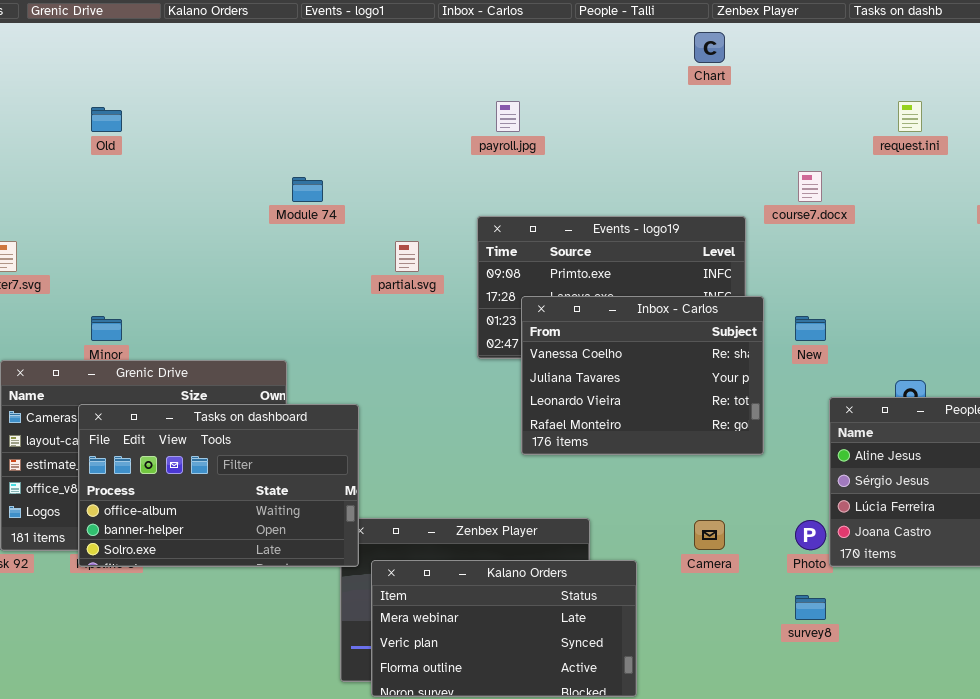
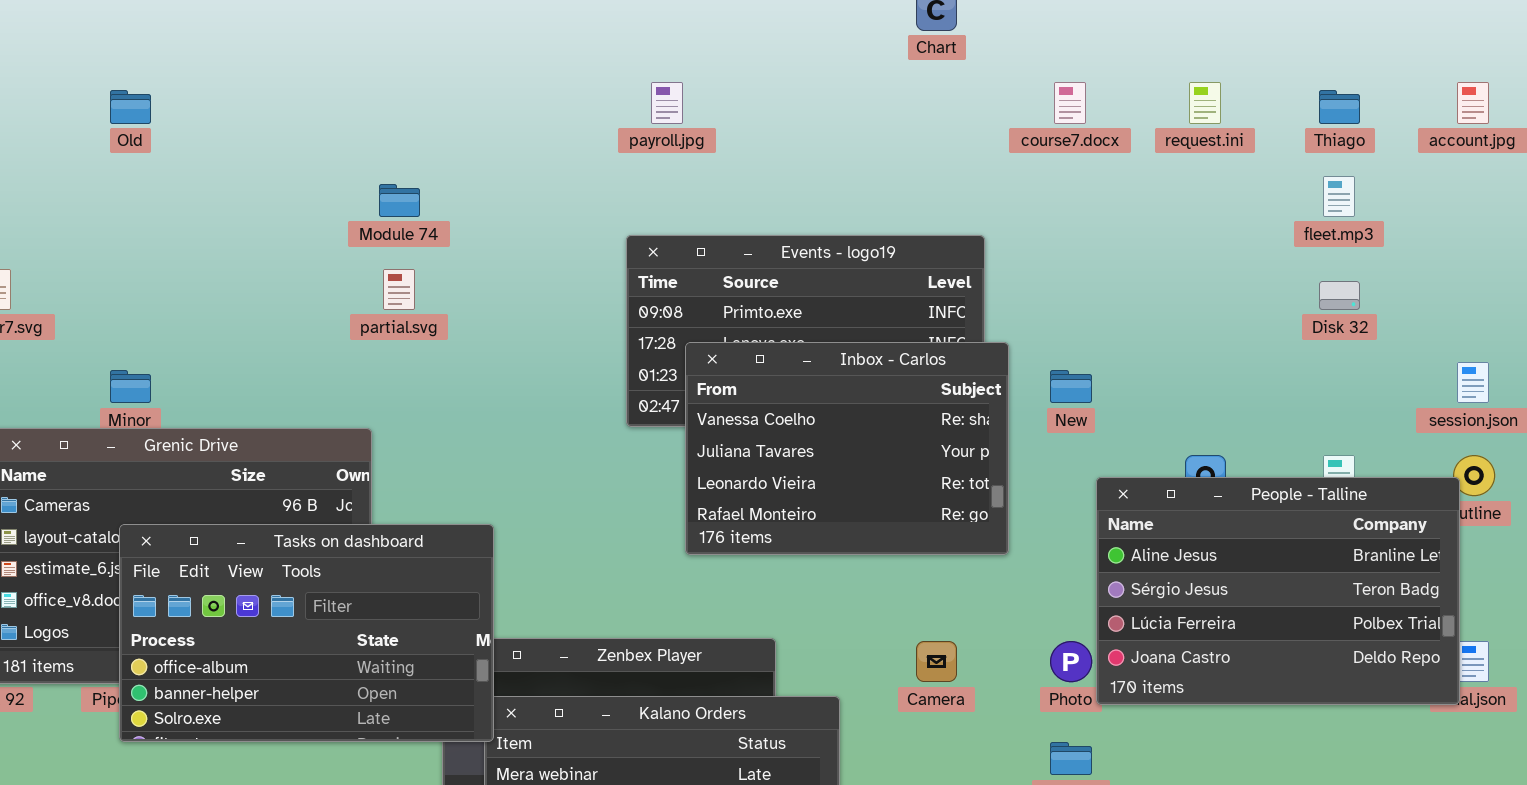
course7.docx: [798,171,822,202] -> [1054,82,1086,124], moved
partial.svg: [395,241,419,272] -> [383,269,415,310], moved
Tasks on dashboard: [78,404,359,567] -> [119,524,494,742], moved

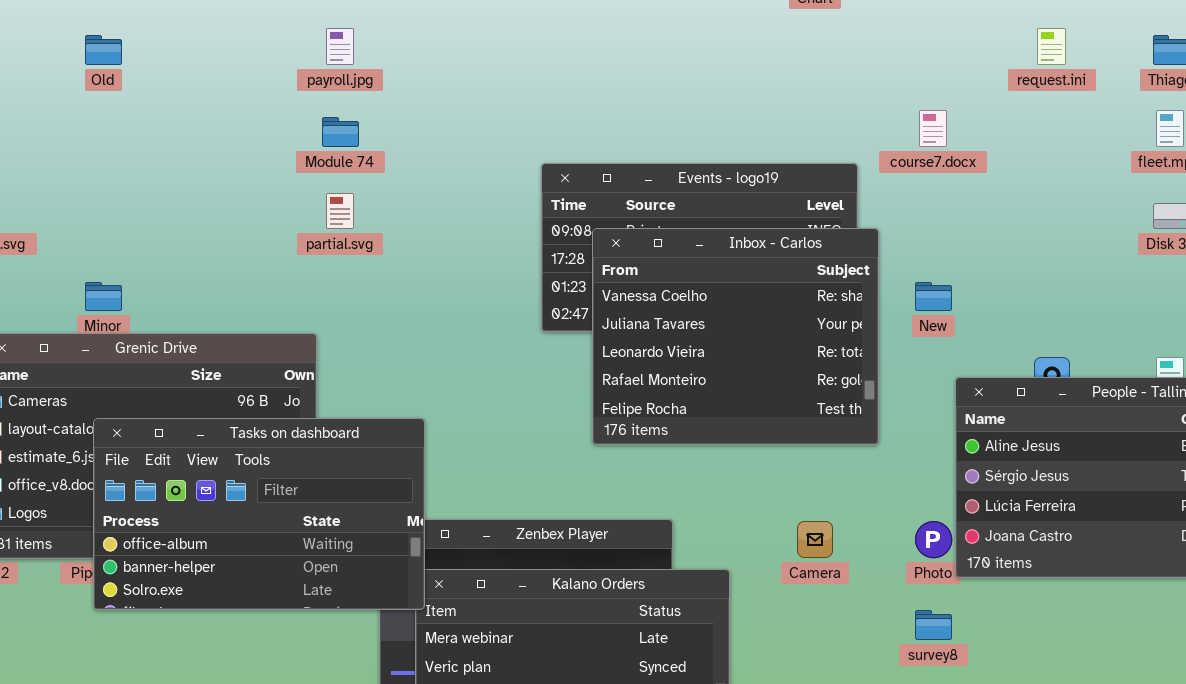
payroll.jpg: [651,82,683,124] -> [326,28,354,65], moved
course7.docx: [1054,82,1086,124] -> [919,110,947,147], moved
Inbox - Carlos: [685,342,1009,555] -> [592,228,879,445], resized

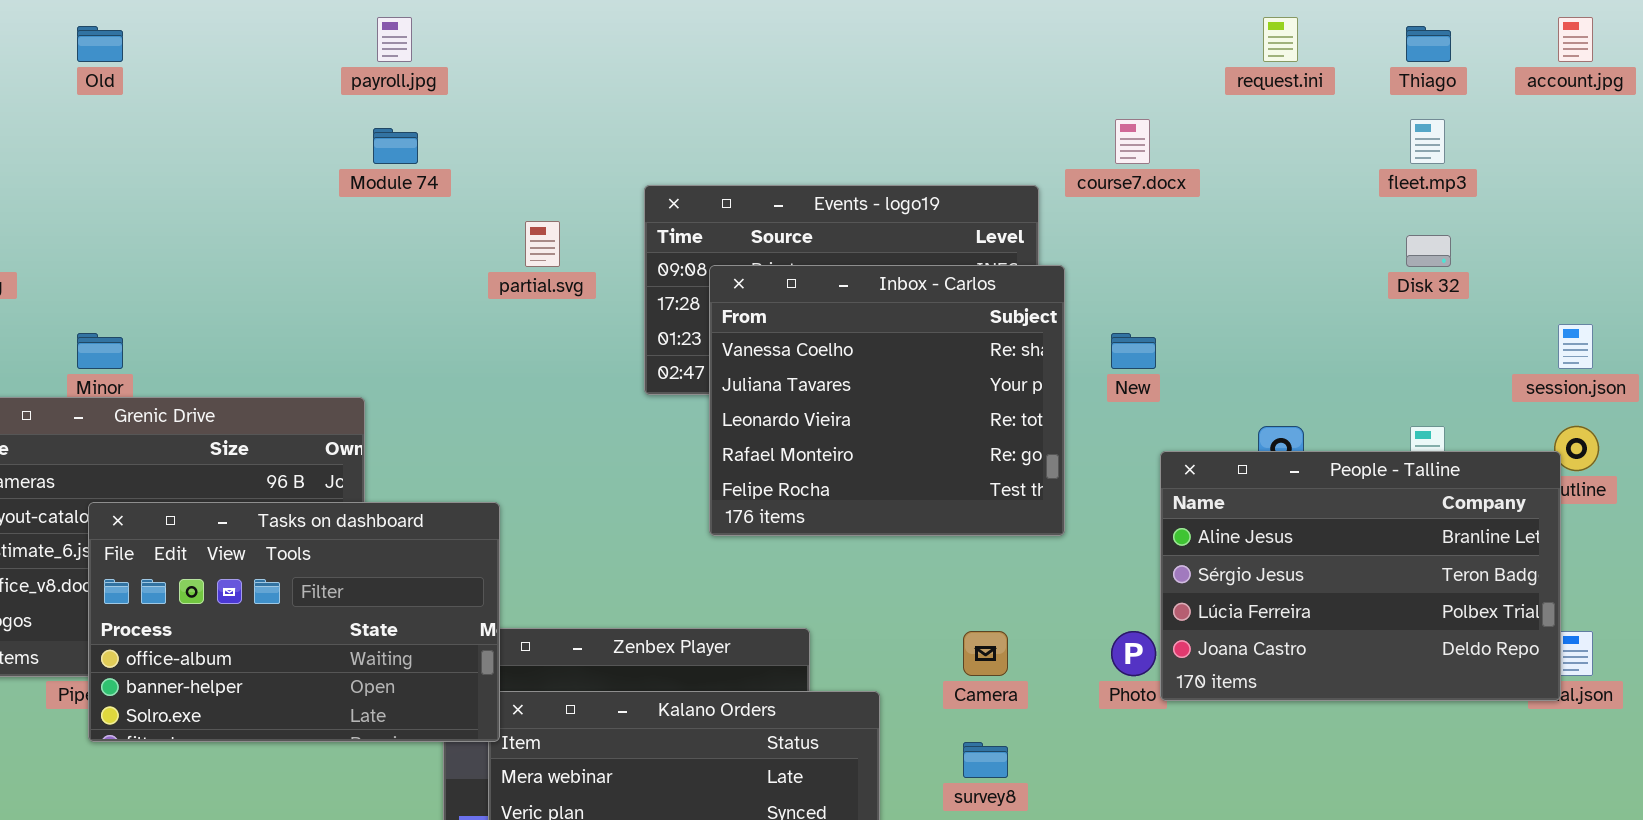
partial.svg: [326,193,354,229] -> [525,221,560,267], moved
survey8: [915,610,952,640] -> [963,742,1008,778], moved

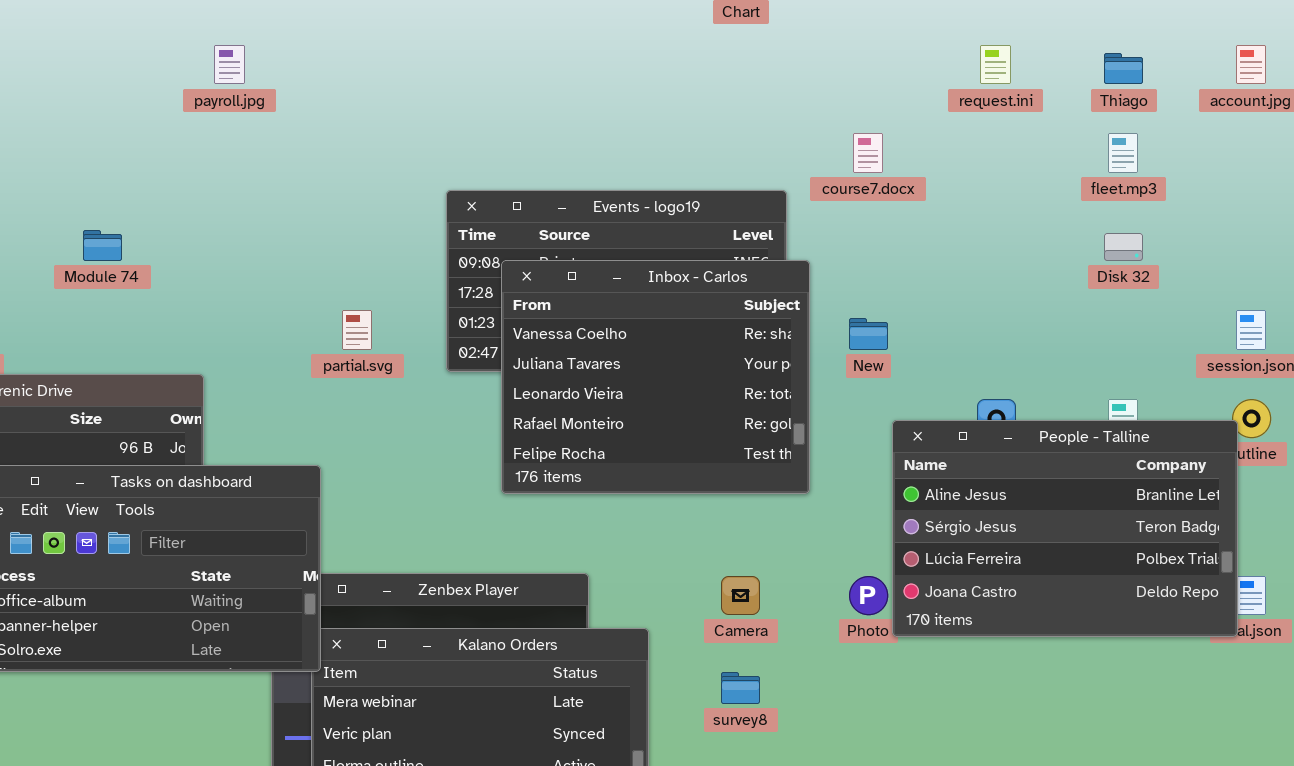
Module 74: [373,128,418,164] -> [83,230,122,261], moved
partial.svg: [525,221,560,267] -> [342,310,372,350], moved

